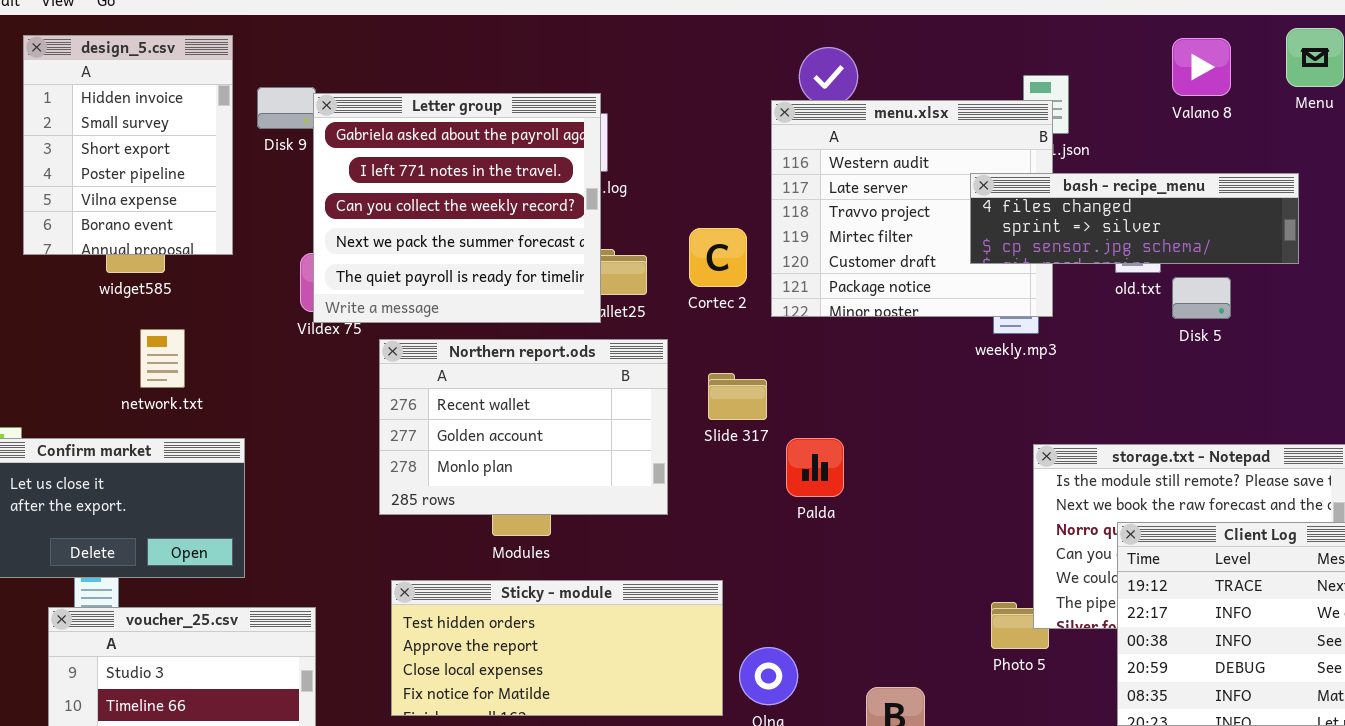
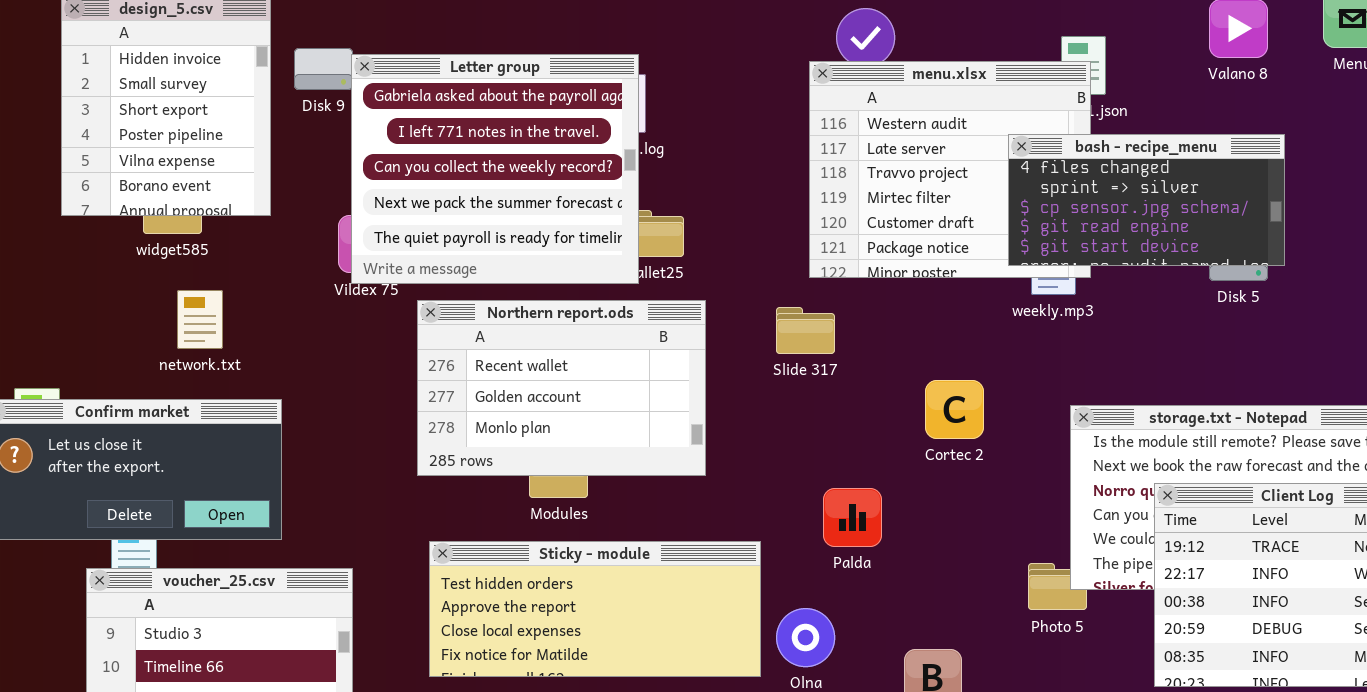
bash - recipe_menu: [970,173,1299,264] -> [1008,134,1285,266], resized
Cortec 2: [689,228,747,287] -> [925,380,984,439], moved
Slide 317: [708,373,767,420] -> [776,307,835,354], moved
Palda: [786,438,844,497] -> [823,488,882,547], moved

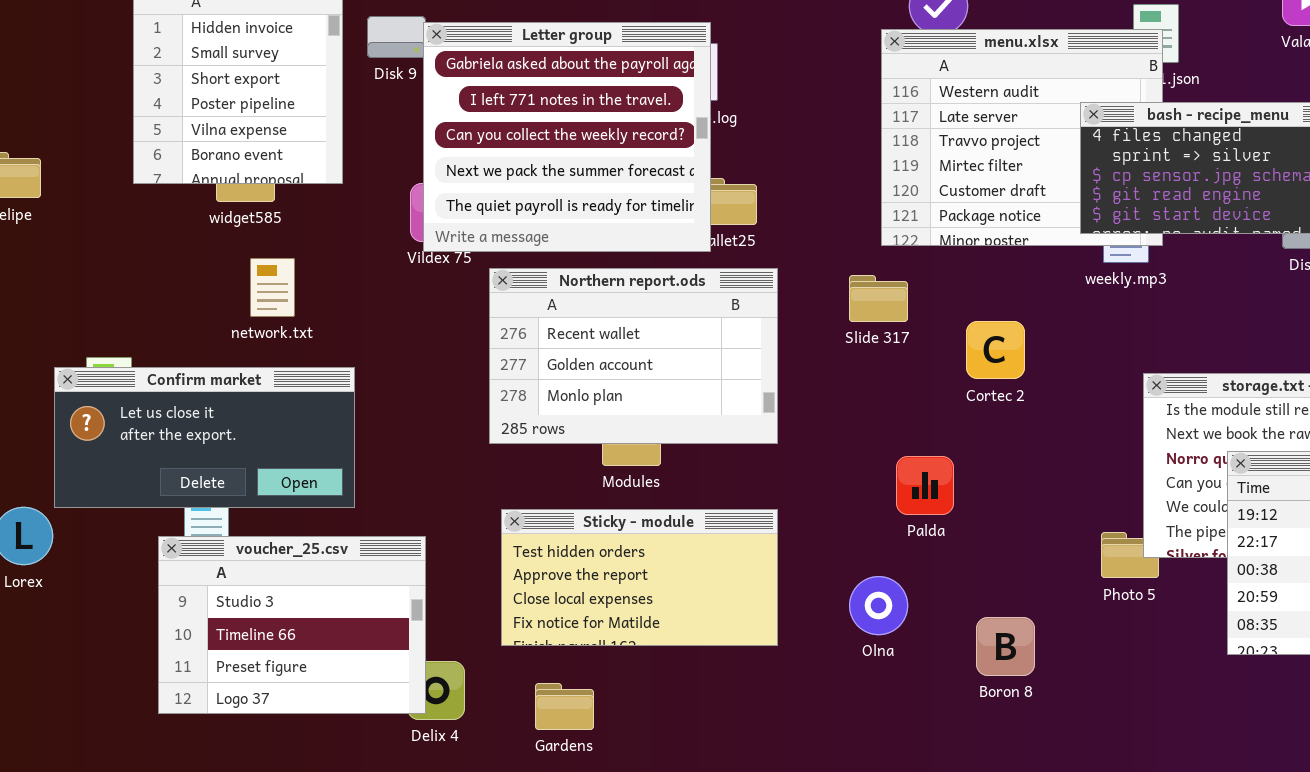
Cortec 2: [925,380,984,439] -> [966,321,1025,379], moved
Sticky - module: [429,541,761,677] -> [501,509,778,646], resized

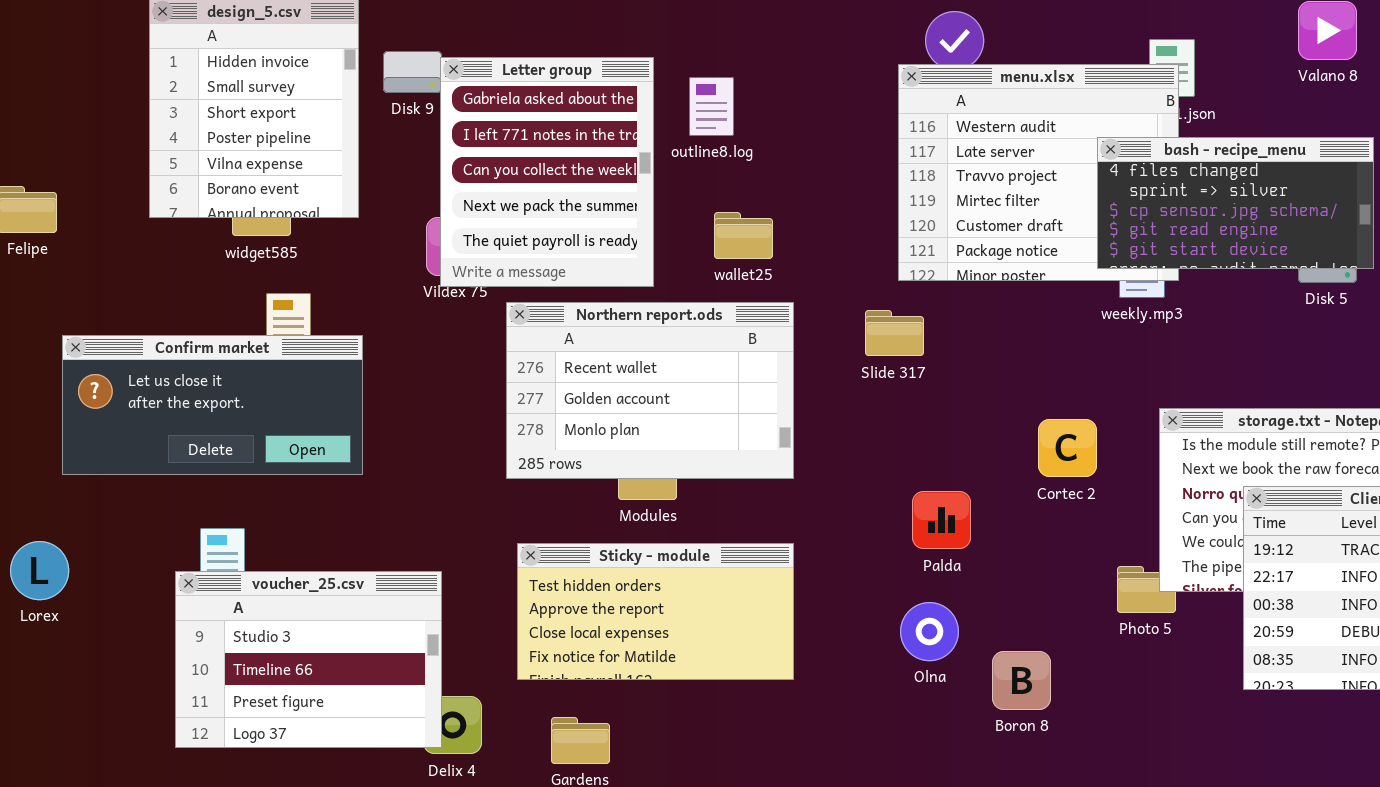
Letter group: [423,22,711,252] -> [440,57,654,287], resized
Cortec 2: [966,321,1025,379] -> [1038,419,1097,477], moved
Confirm market: [54,367,355,508] -> [62,335,363,475], moved
Olna: [849,576,908,635] -> [900,602,959,661], moved

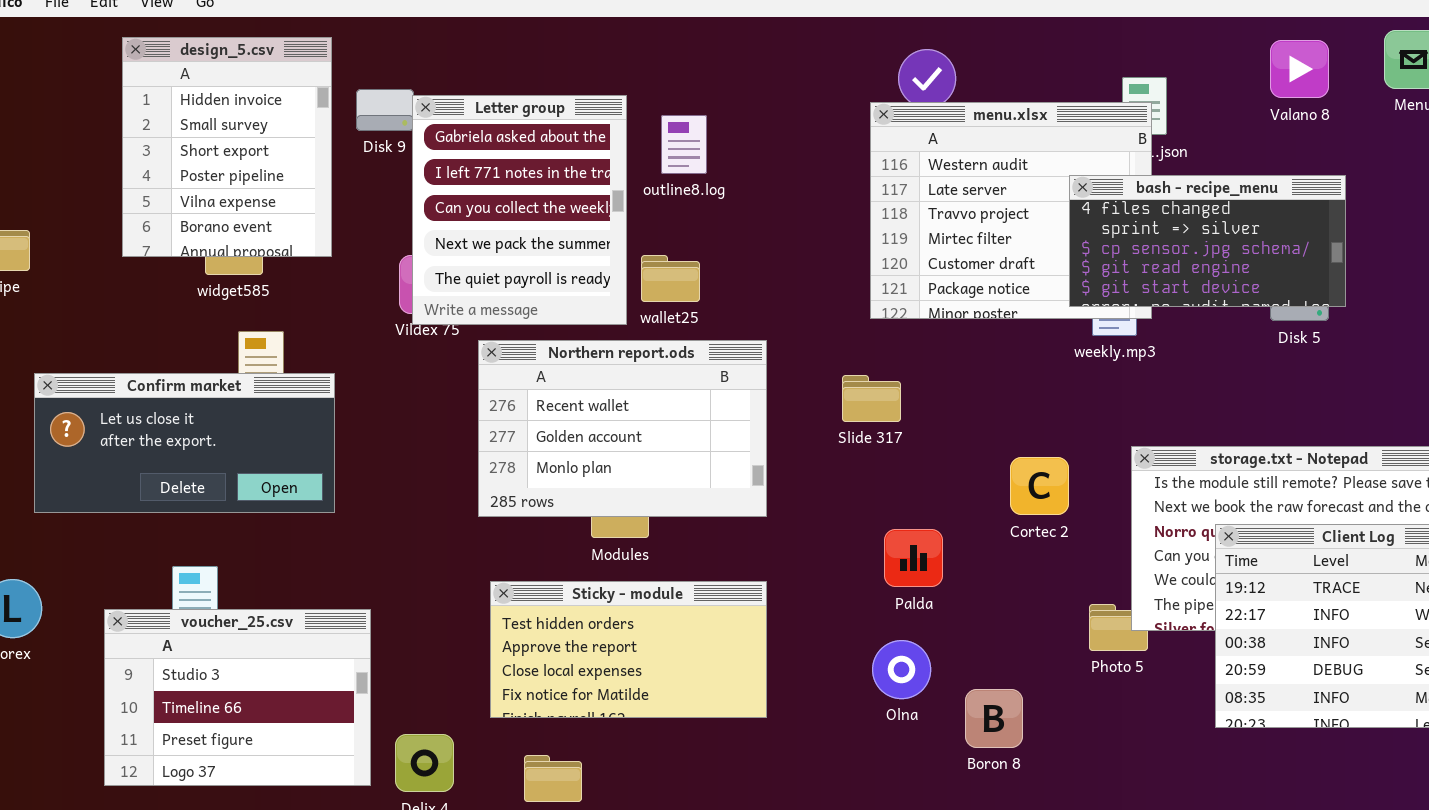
wallet25: [714,212,773,259] -> [641,255,700,302], moved
Slide 317: [865,310,924,356] -> [842,375,901,422], moved
voucher_25.csv: [175,571,442,748] -> [104,609,371,786], moved

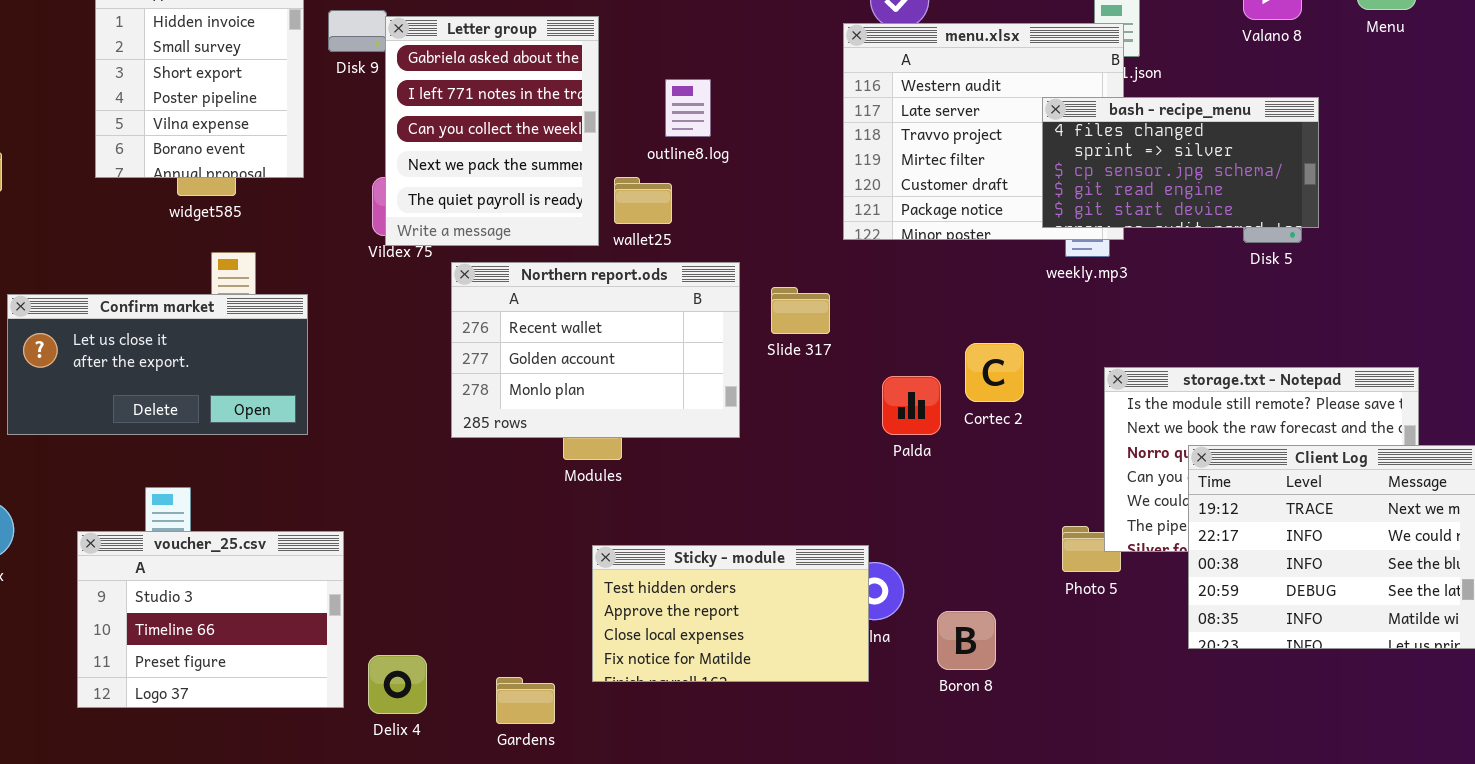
outline8.log: [661,115,707,174] -> [665,79,711,137], moved
Slide 317: [842,375,901,422] -> [771,287,830,334], moved
Cortec 2: [1010,457,1069,515] -> [965,343,1024,402], moved
Palda: [884,529,943,587] -> [882,376,941,435], moved
Sticky - module: [490,581,767,718] -> [592,545,869,682], moved

